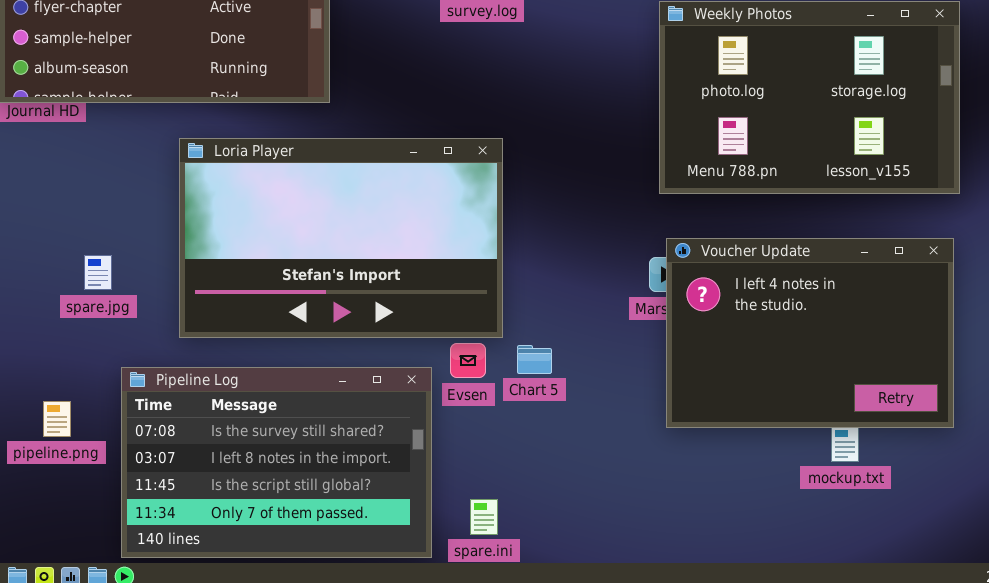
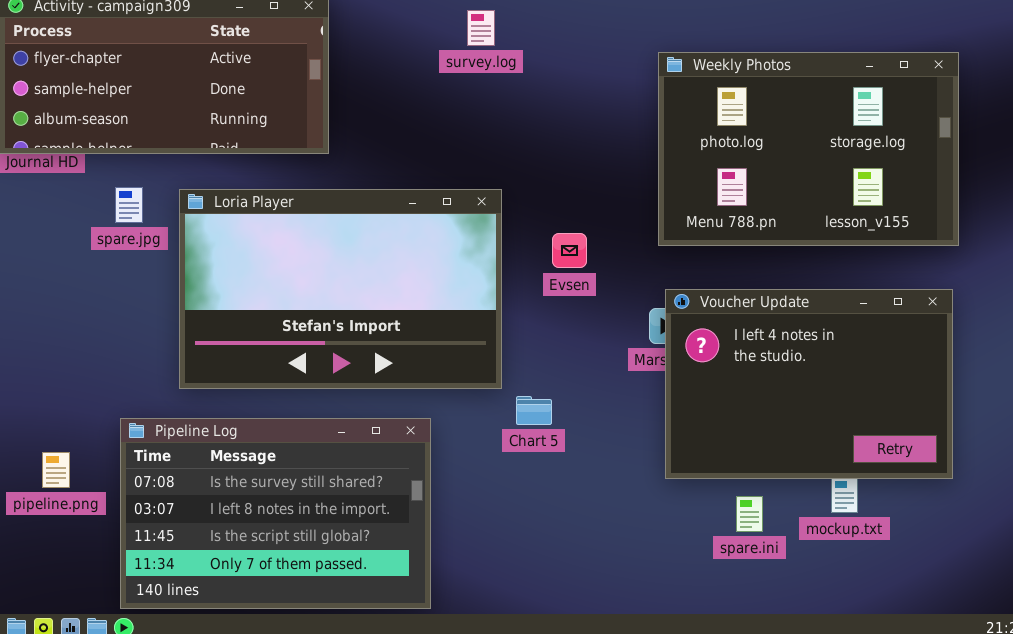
spare.jpg: [84,255,112,290] -> [115,187,143,223], moved
Evsen: [450,343,486,378] -> [552,233,587,268], moved
spare.ini: [470,499,498,535] -> [736,496,763,532], moved

